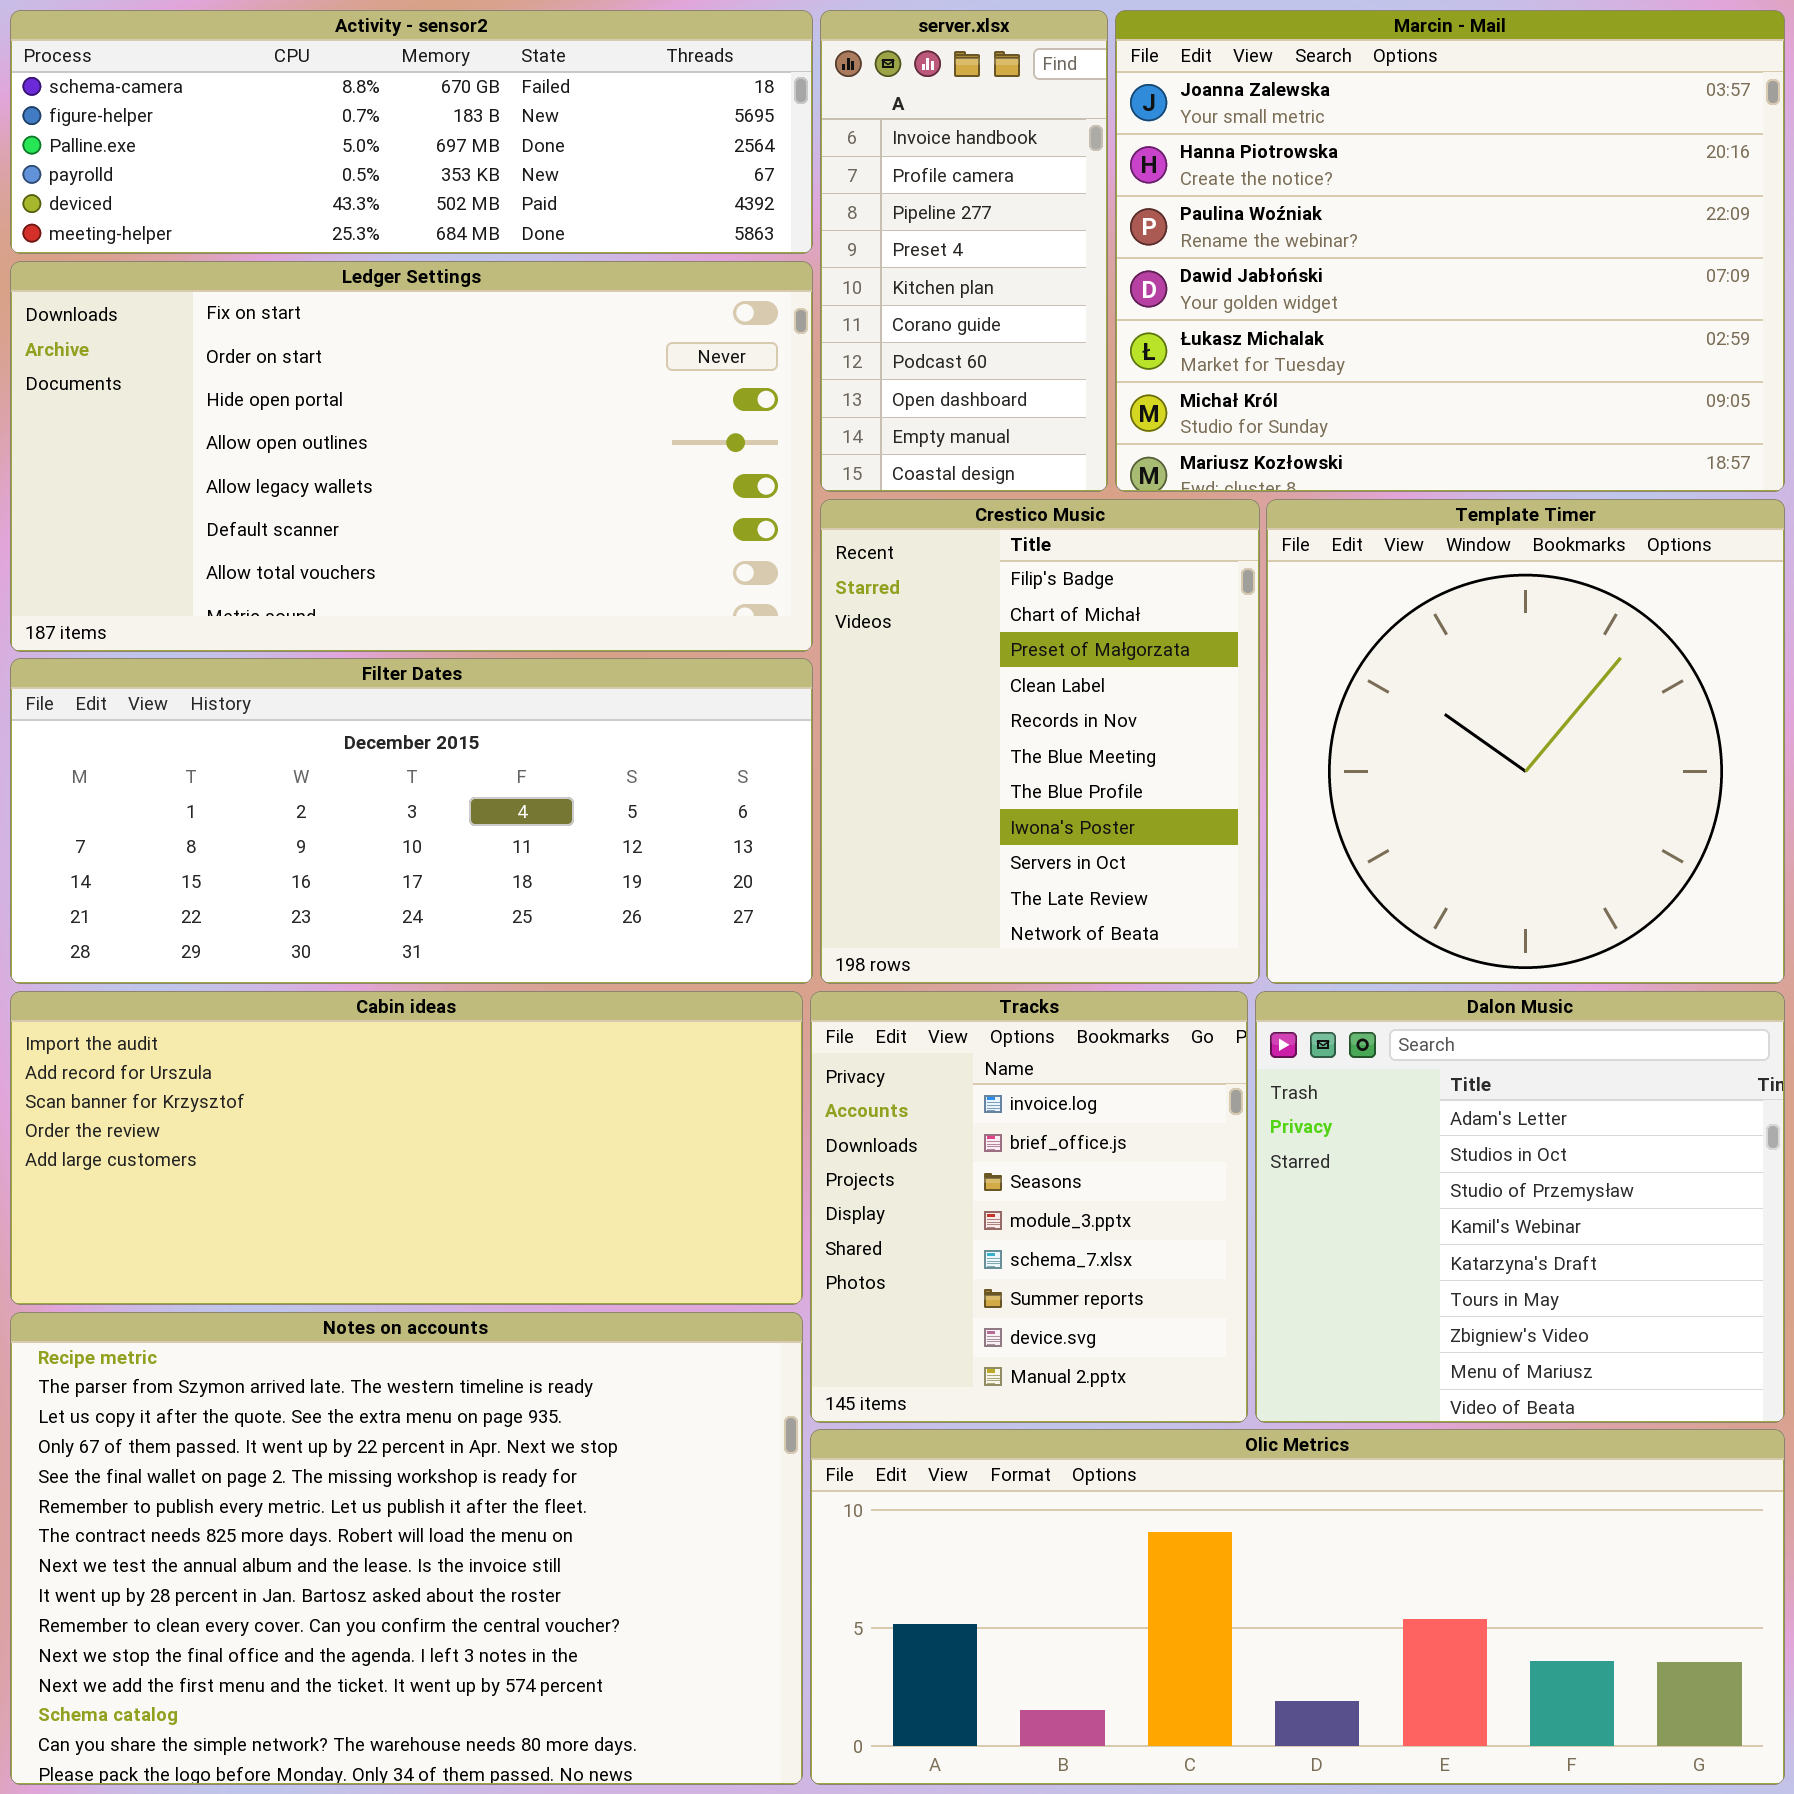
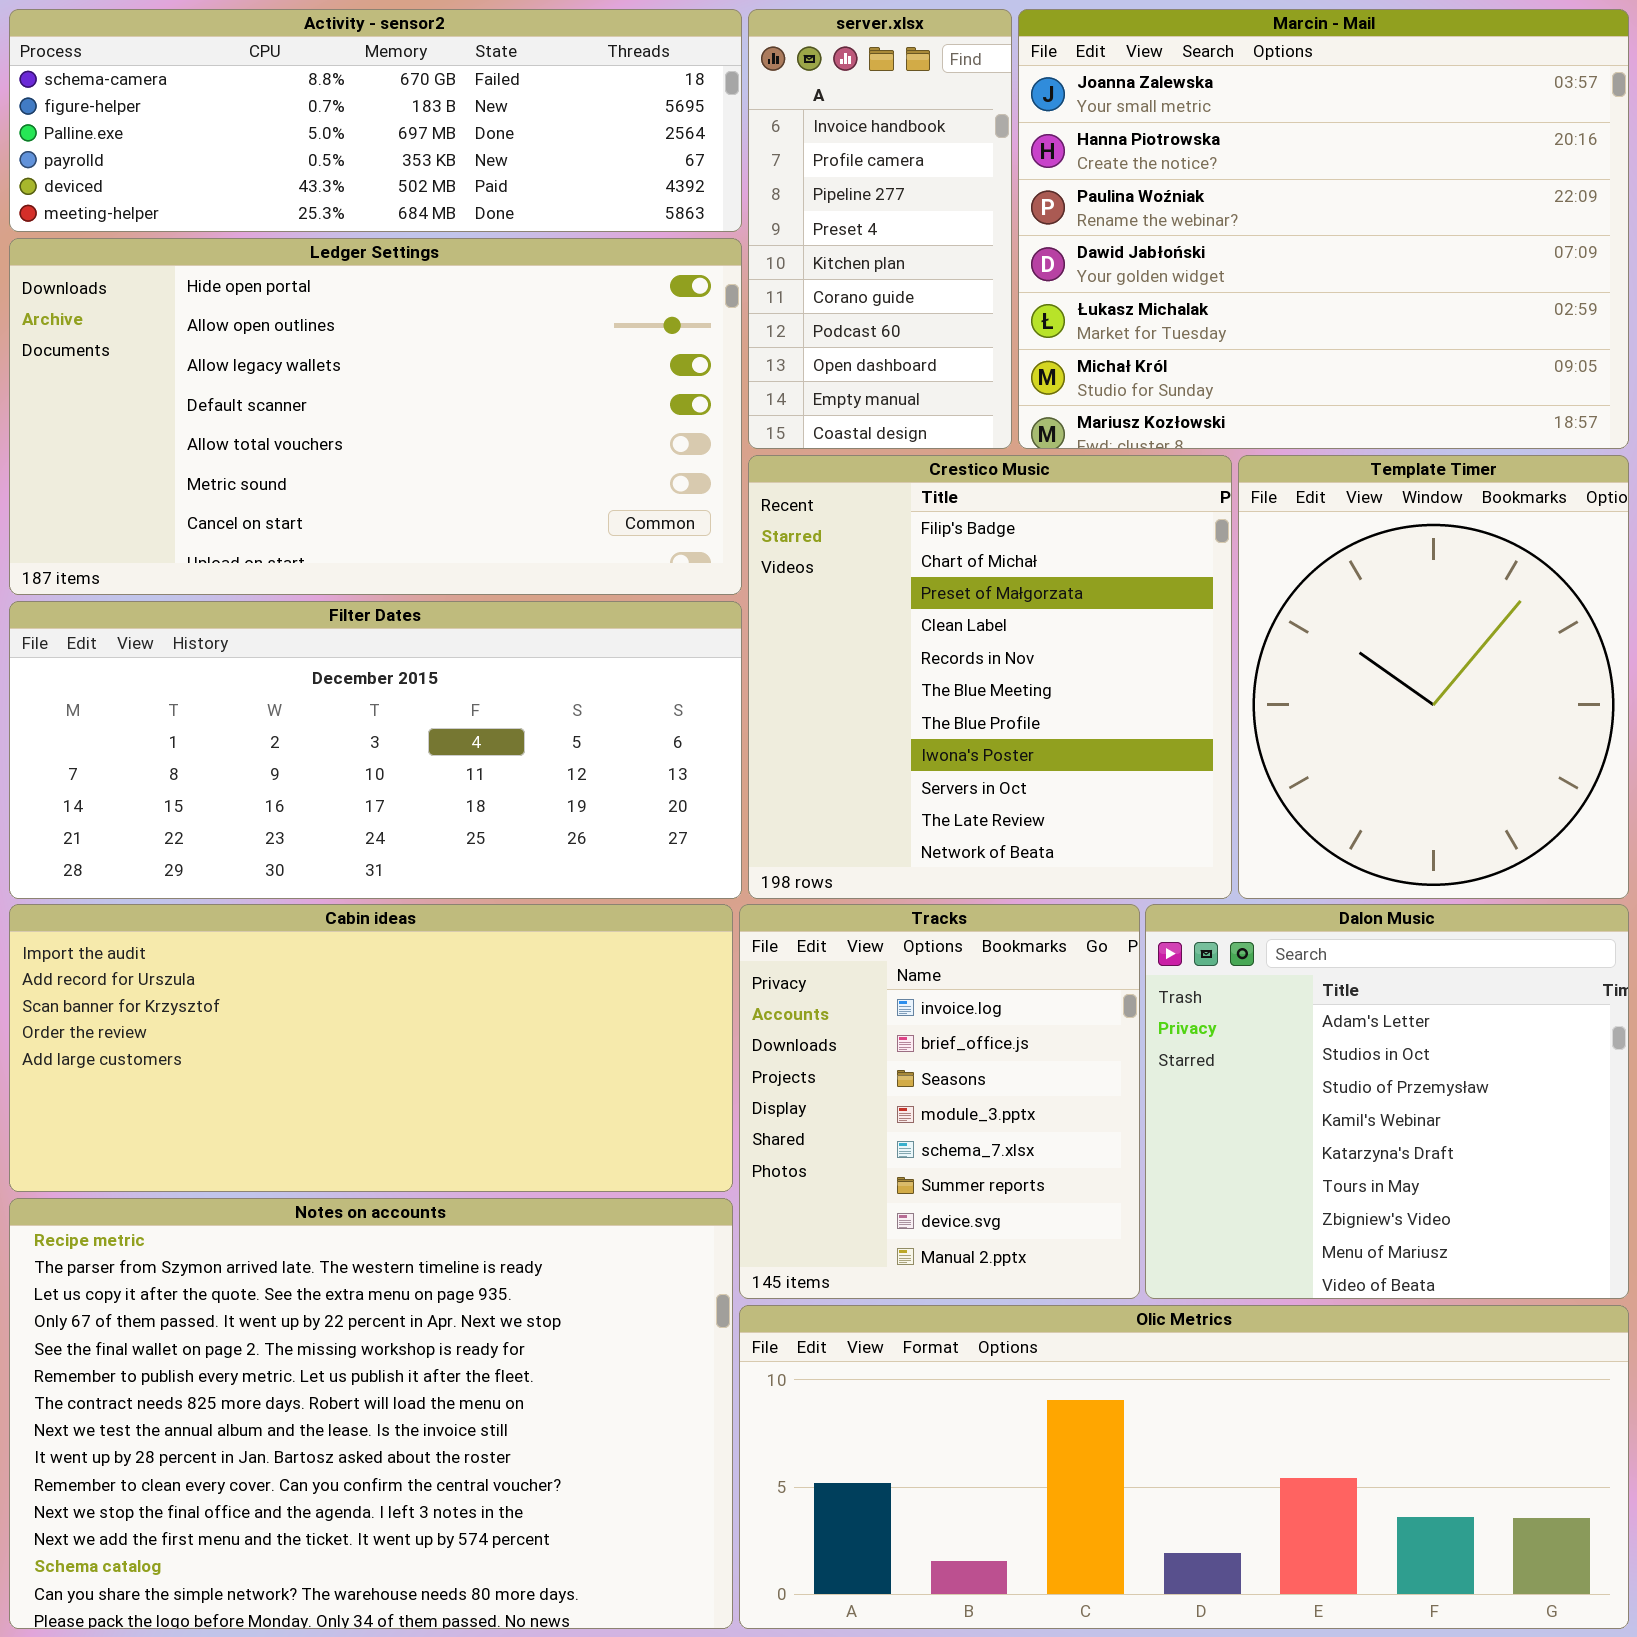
Ledger Settings: [10,261,813,652] -> [9,238,742,595], scrolled down 2 rows
Crestico Music: [820,499,1260,984] -> [748,455,1232,899], resized
Template Timer: [1266,499,1785,984] -> [1238,455,1629,899], resized

